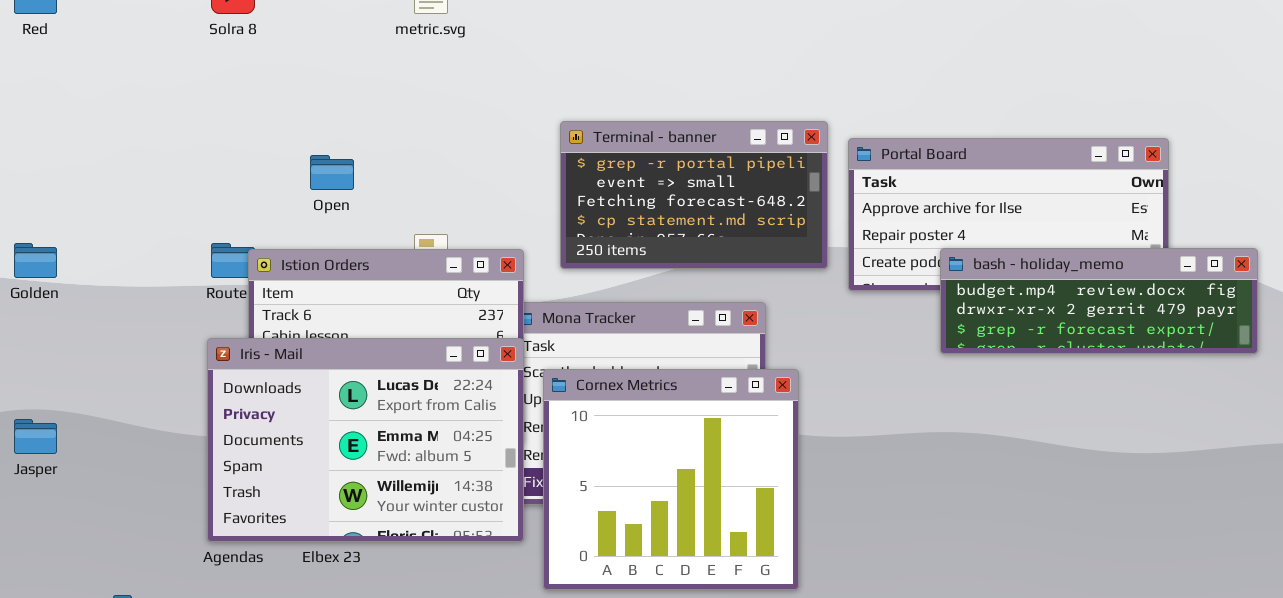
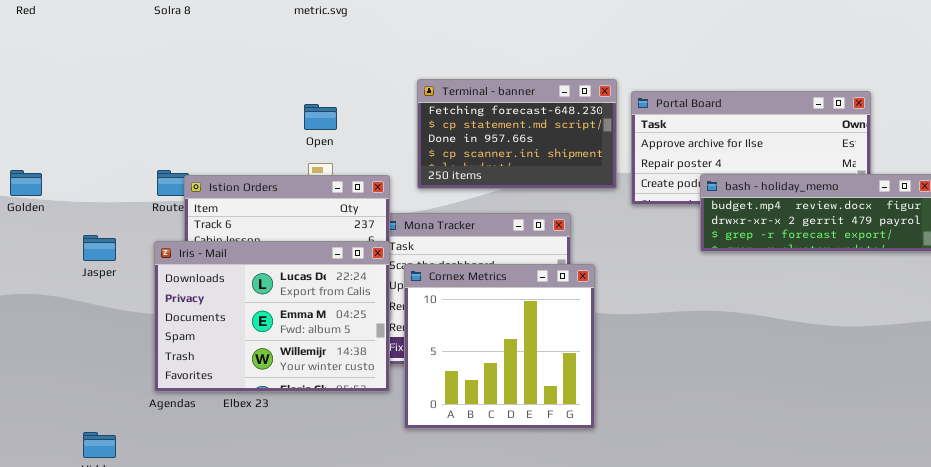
Terminal - banner: [560,121,828,269] -> [417,79,617,189], scrolled down 2 rows
Open: [310,155,354,190] -> [304,104,337,130], moved
Jasper: [14,419,57,454] -> [83,235,116,261], moved

